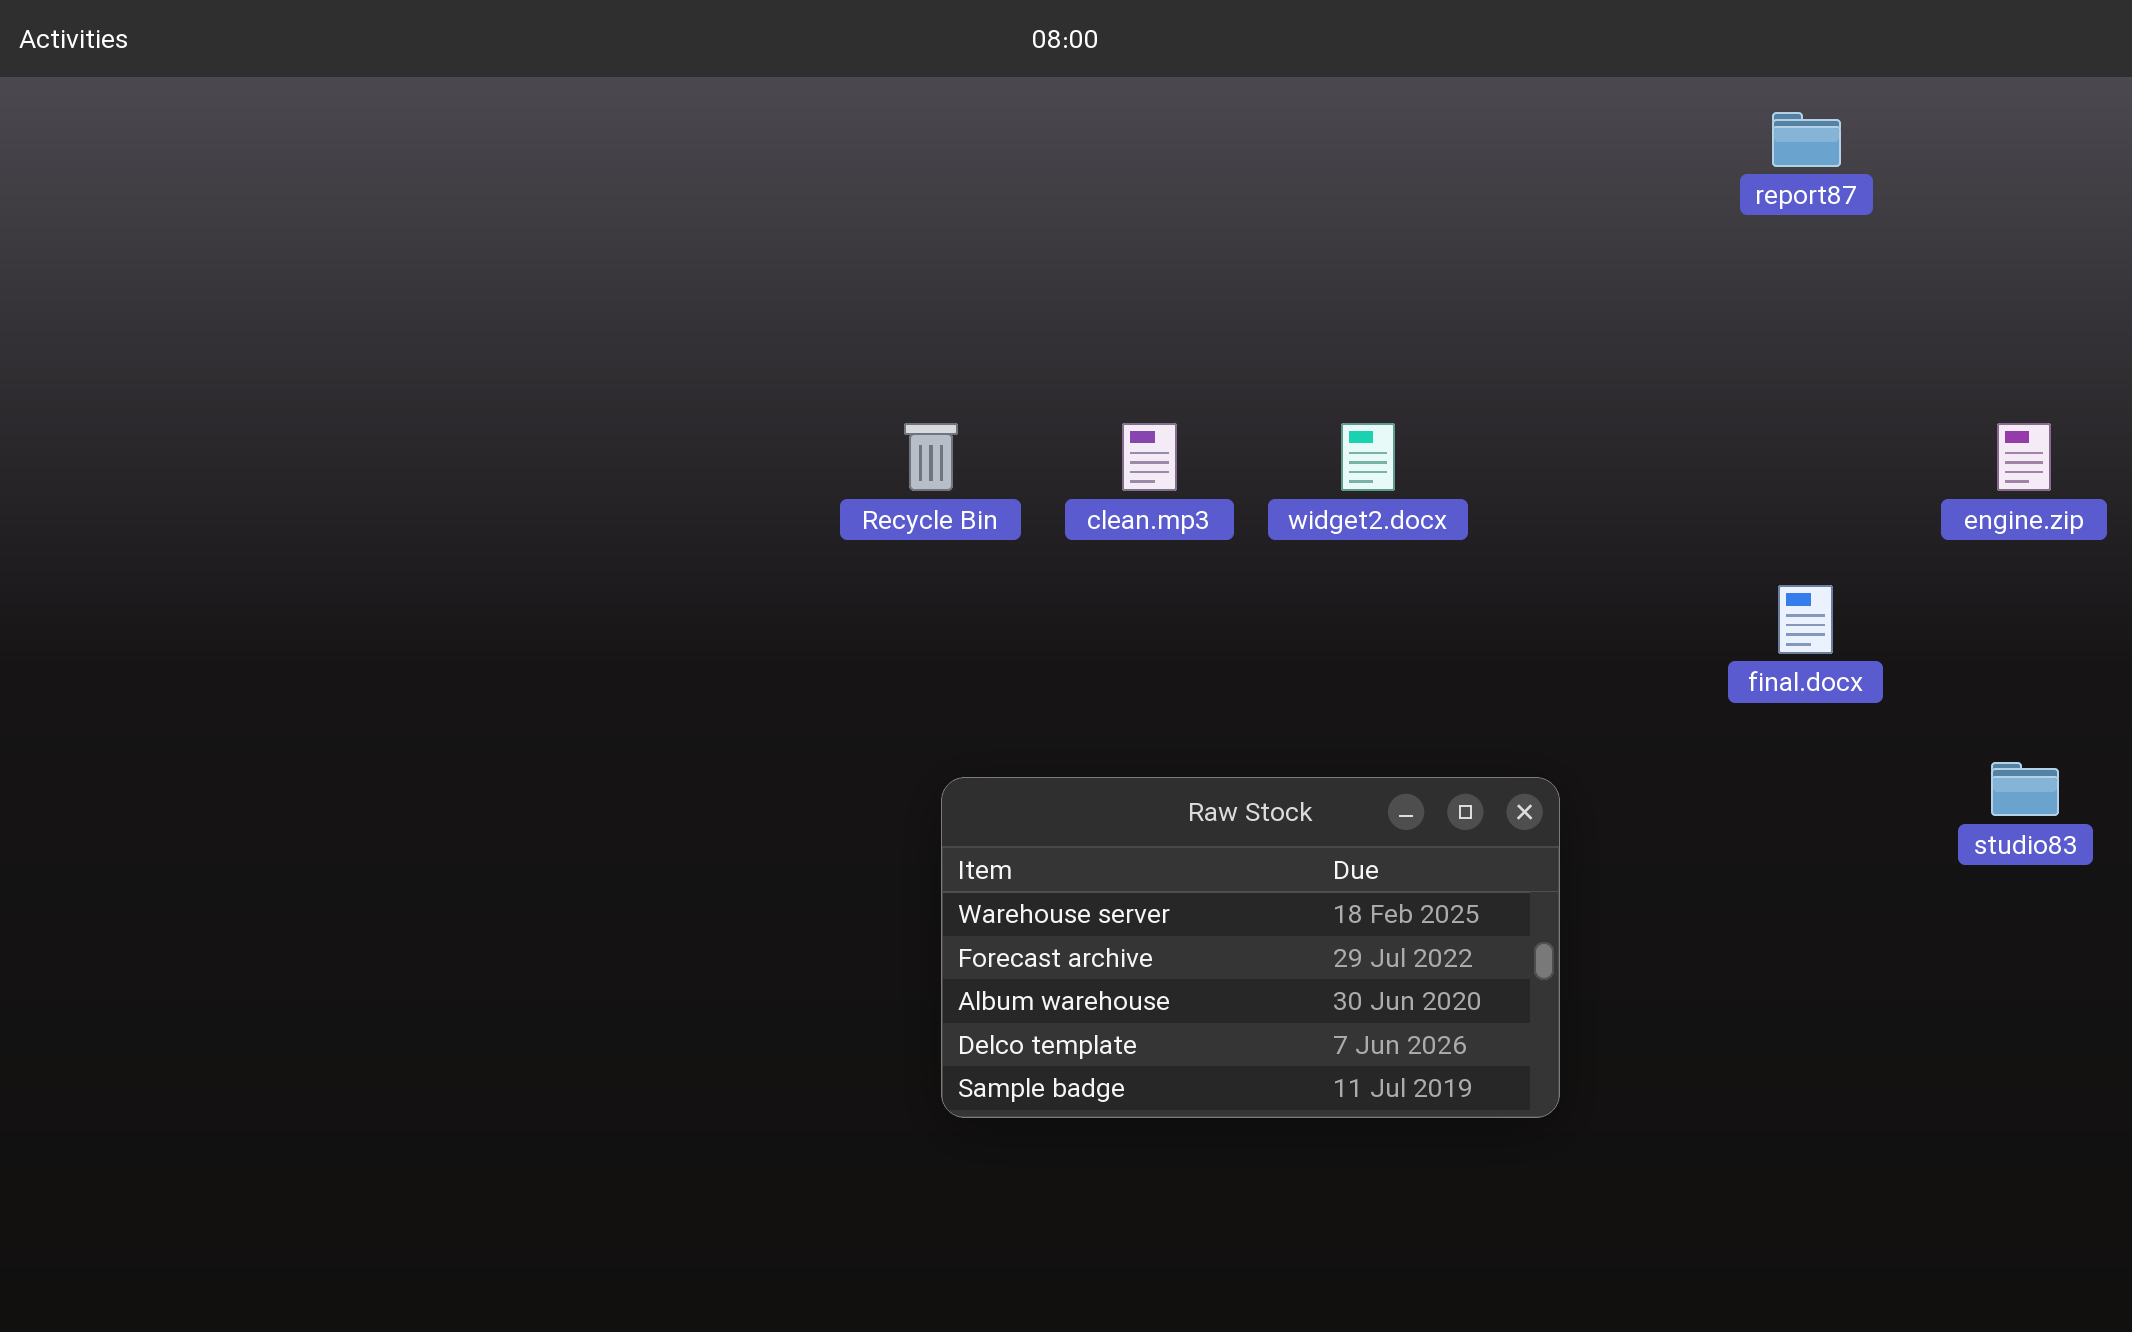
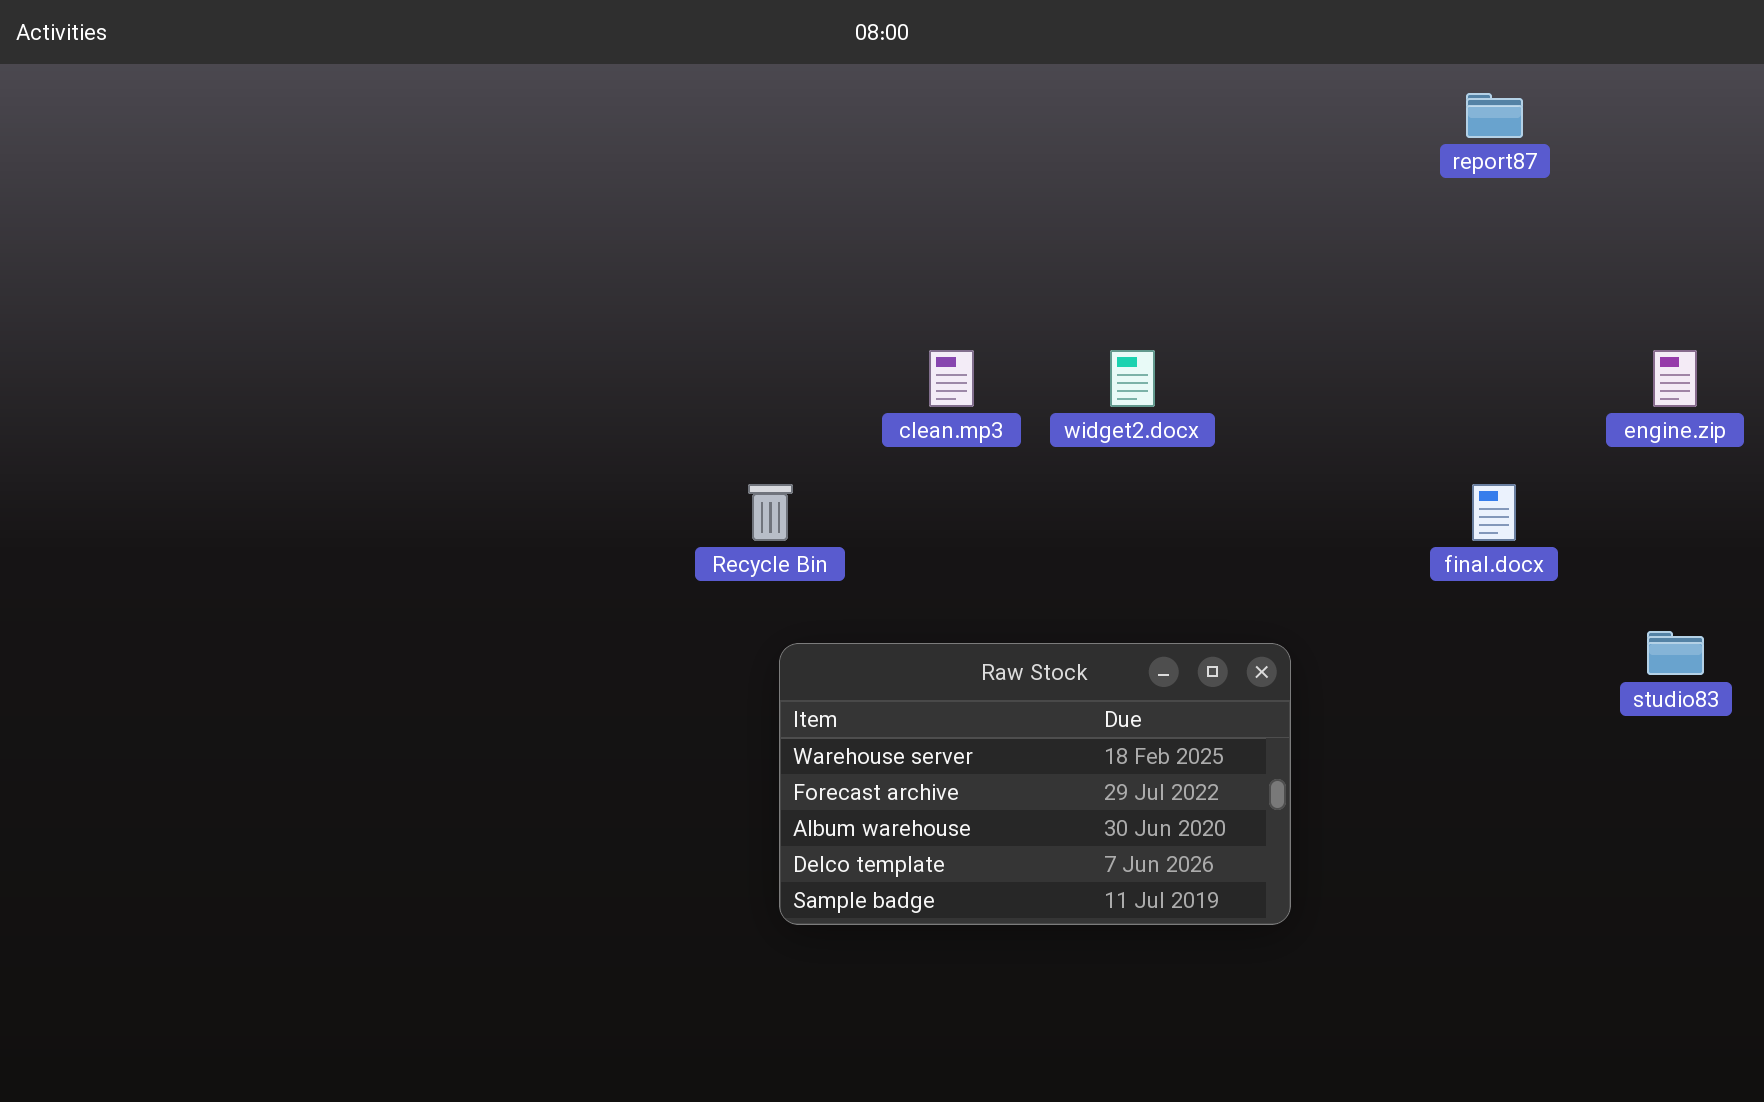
Recycle Bin: [904,423,958,491] -> [748,484,793,541], moved

